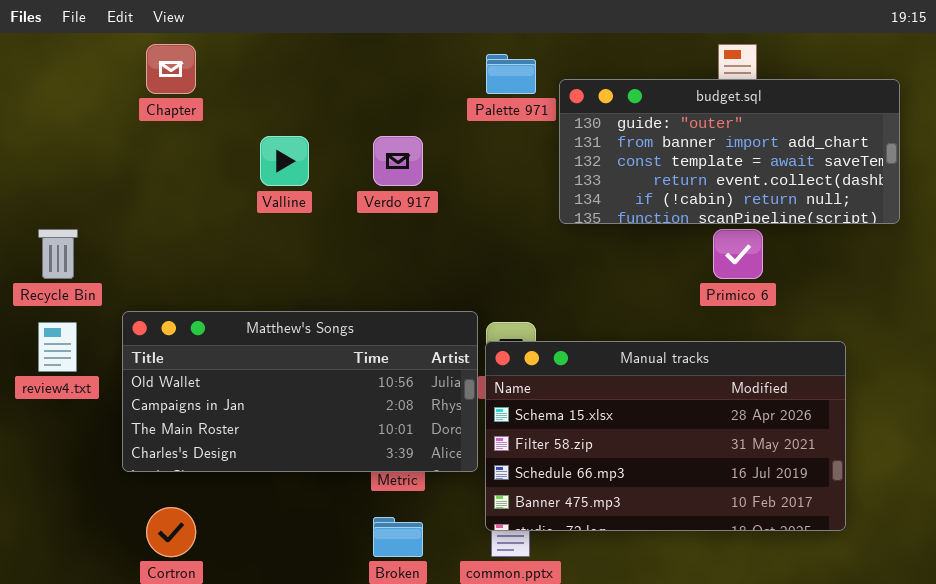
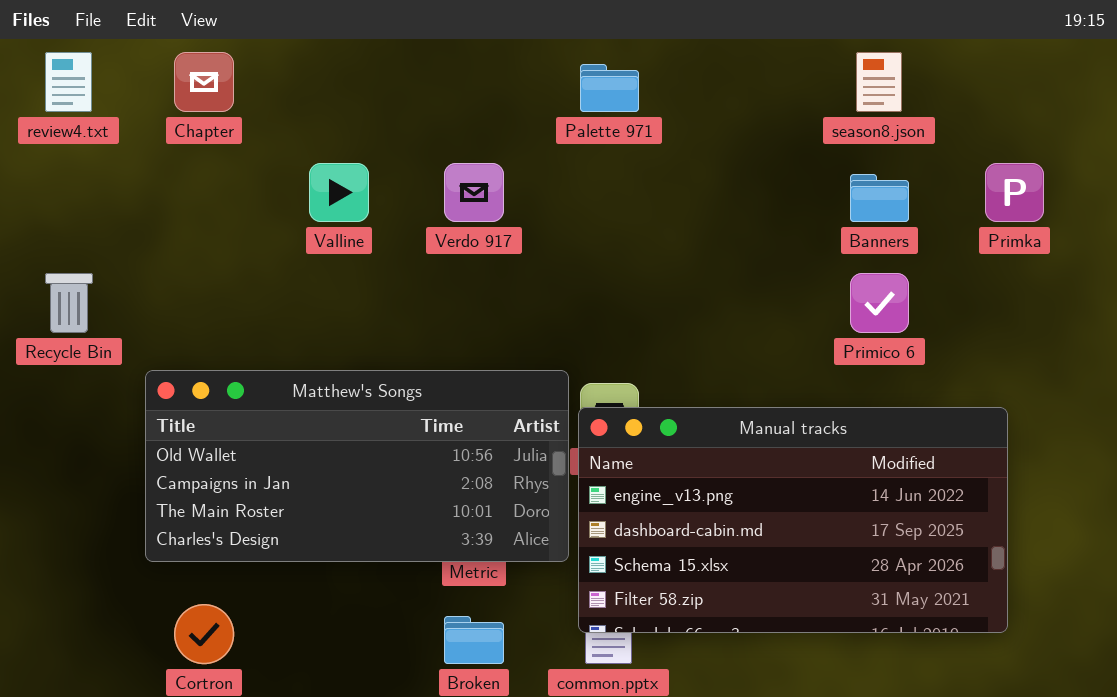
budget.sql: [559,79,900,224] -> none, closed
review4.txt: [38,322,77,372] -> [45,52,92,112], moved
Manual tracks: [485,341,846,531] -> [578,407,1008,633], scrolled up 2 rows

